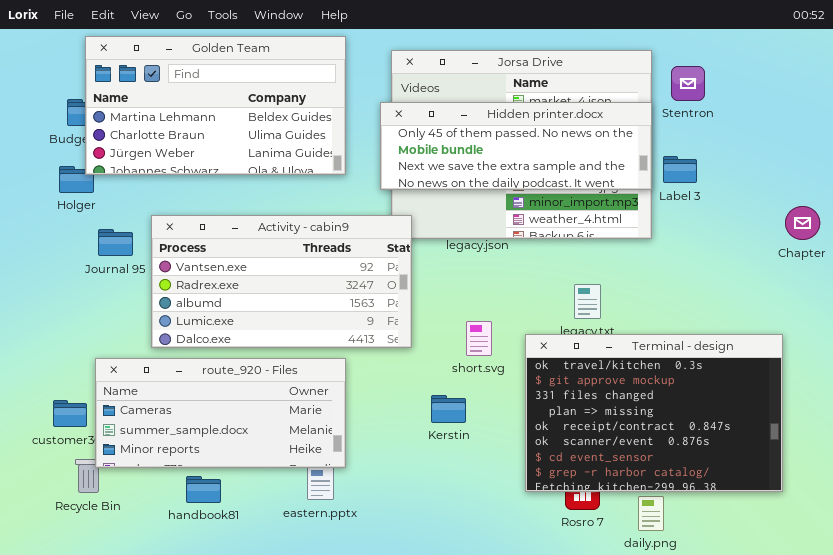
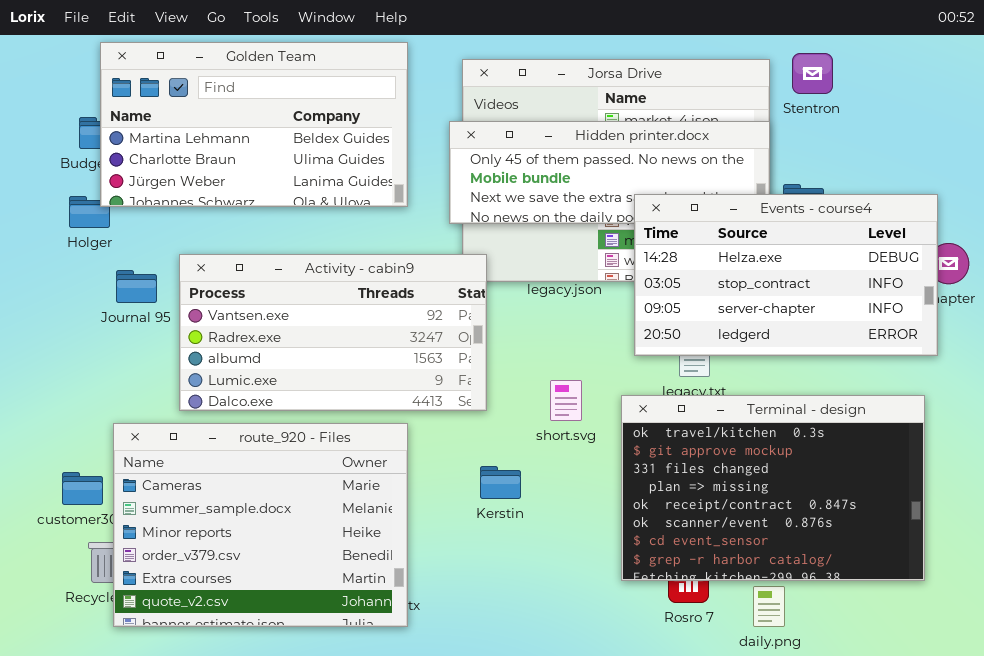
Stentron: [671,66,705,101] -> [792,53,833,94], moved
Events - course4: none -> [634,194,938,356], opened
route_920 - Files: [95,358,346,468] -> [113,423,408,627], resized
Kerstin: [431,395,466,423] -> [480,466,521,499], moved

